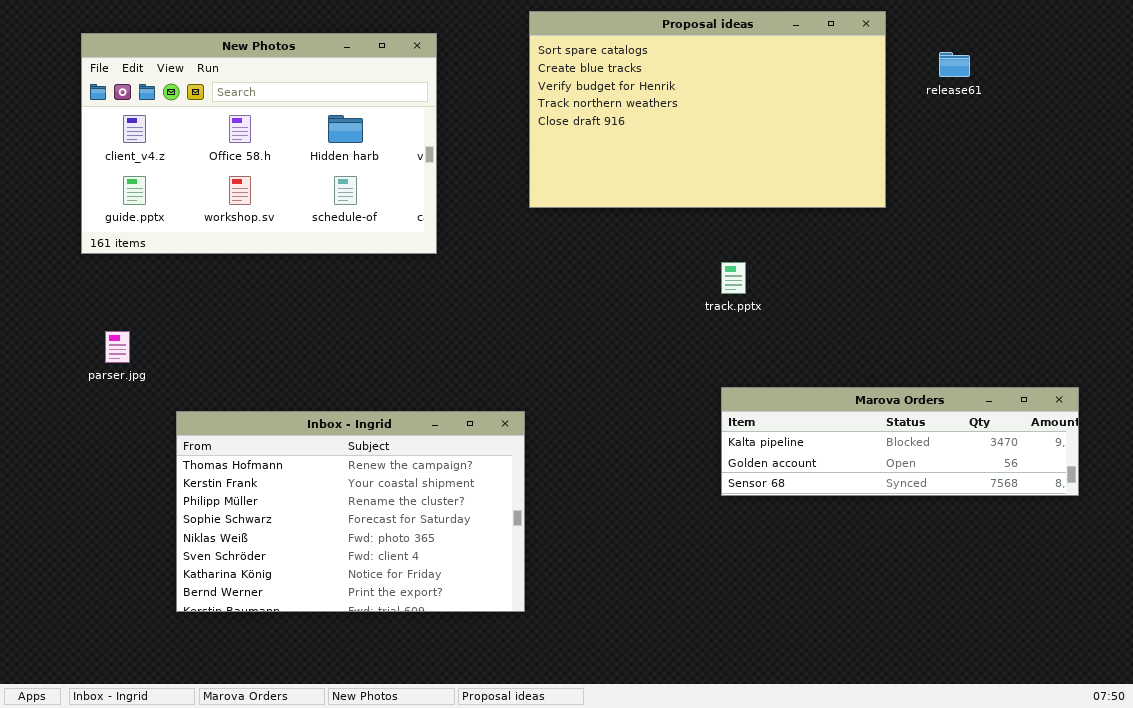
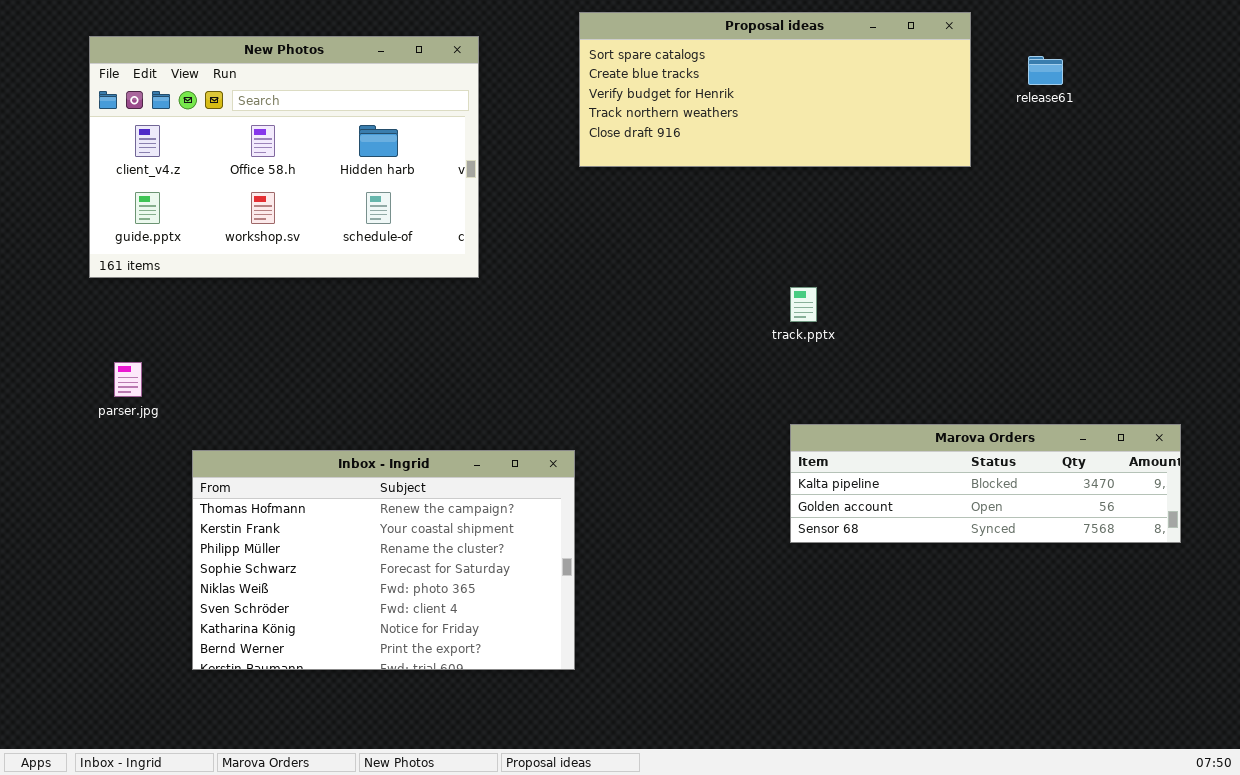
Proposal ideas: [529,11,886,208] -> [579,12,971,167], resized

